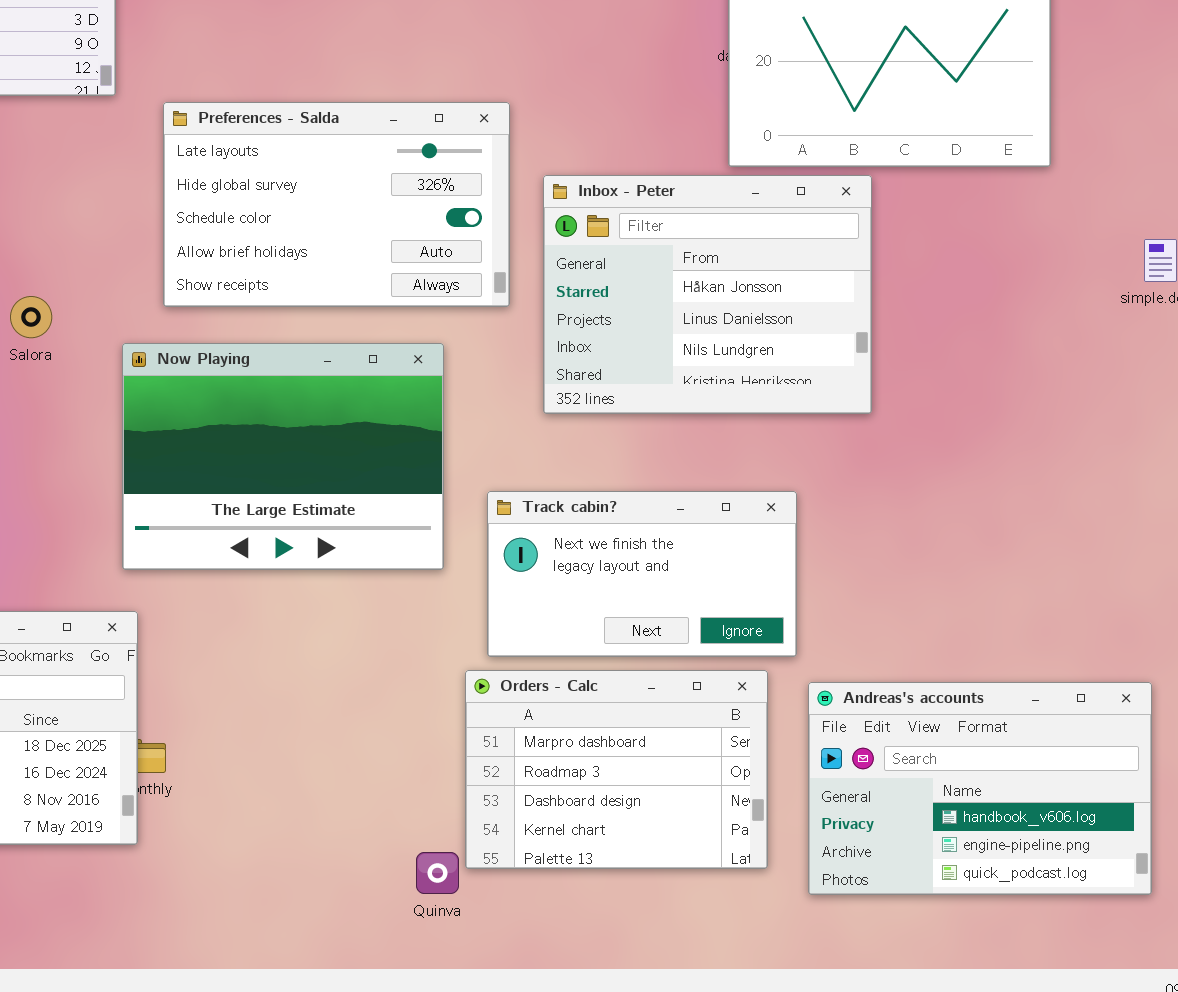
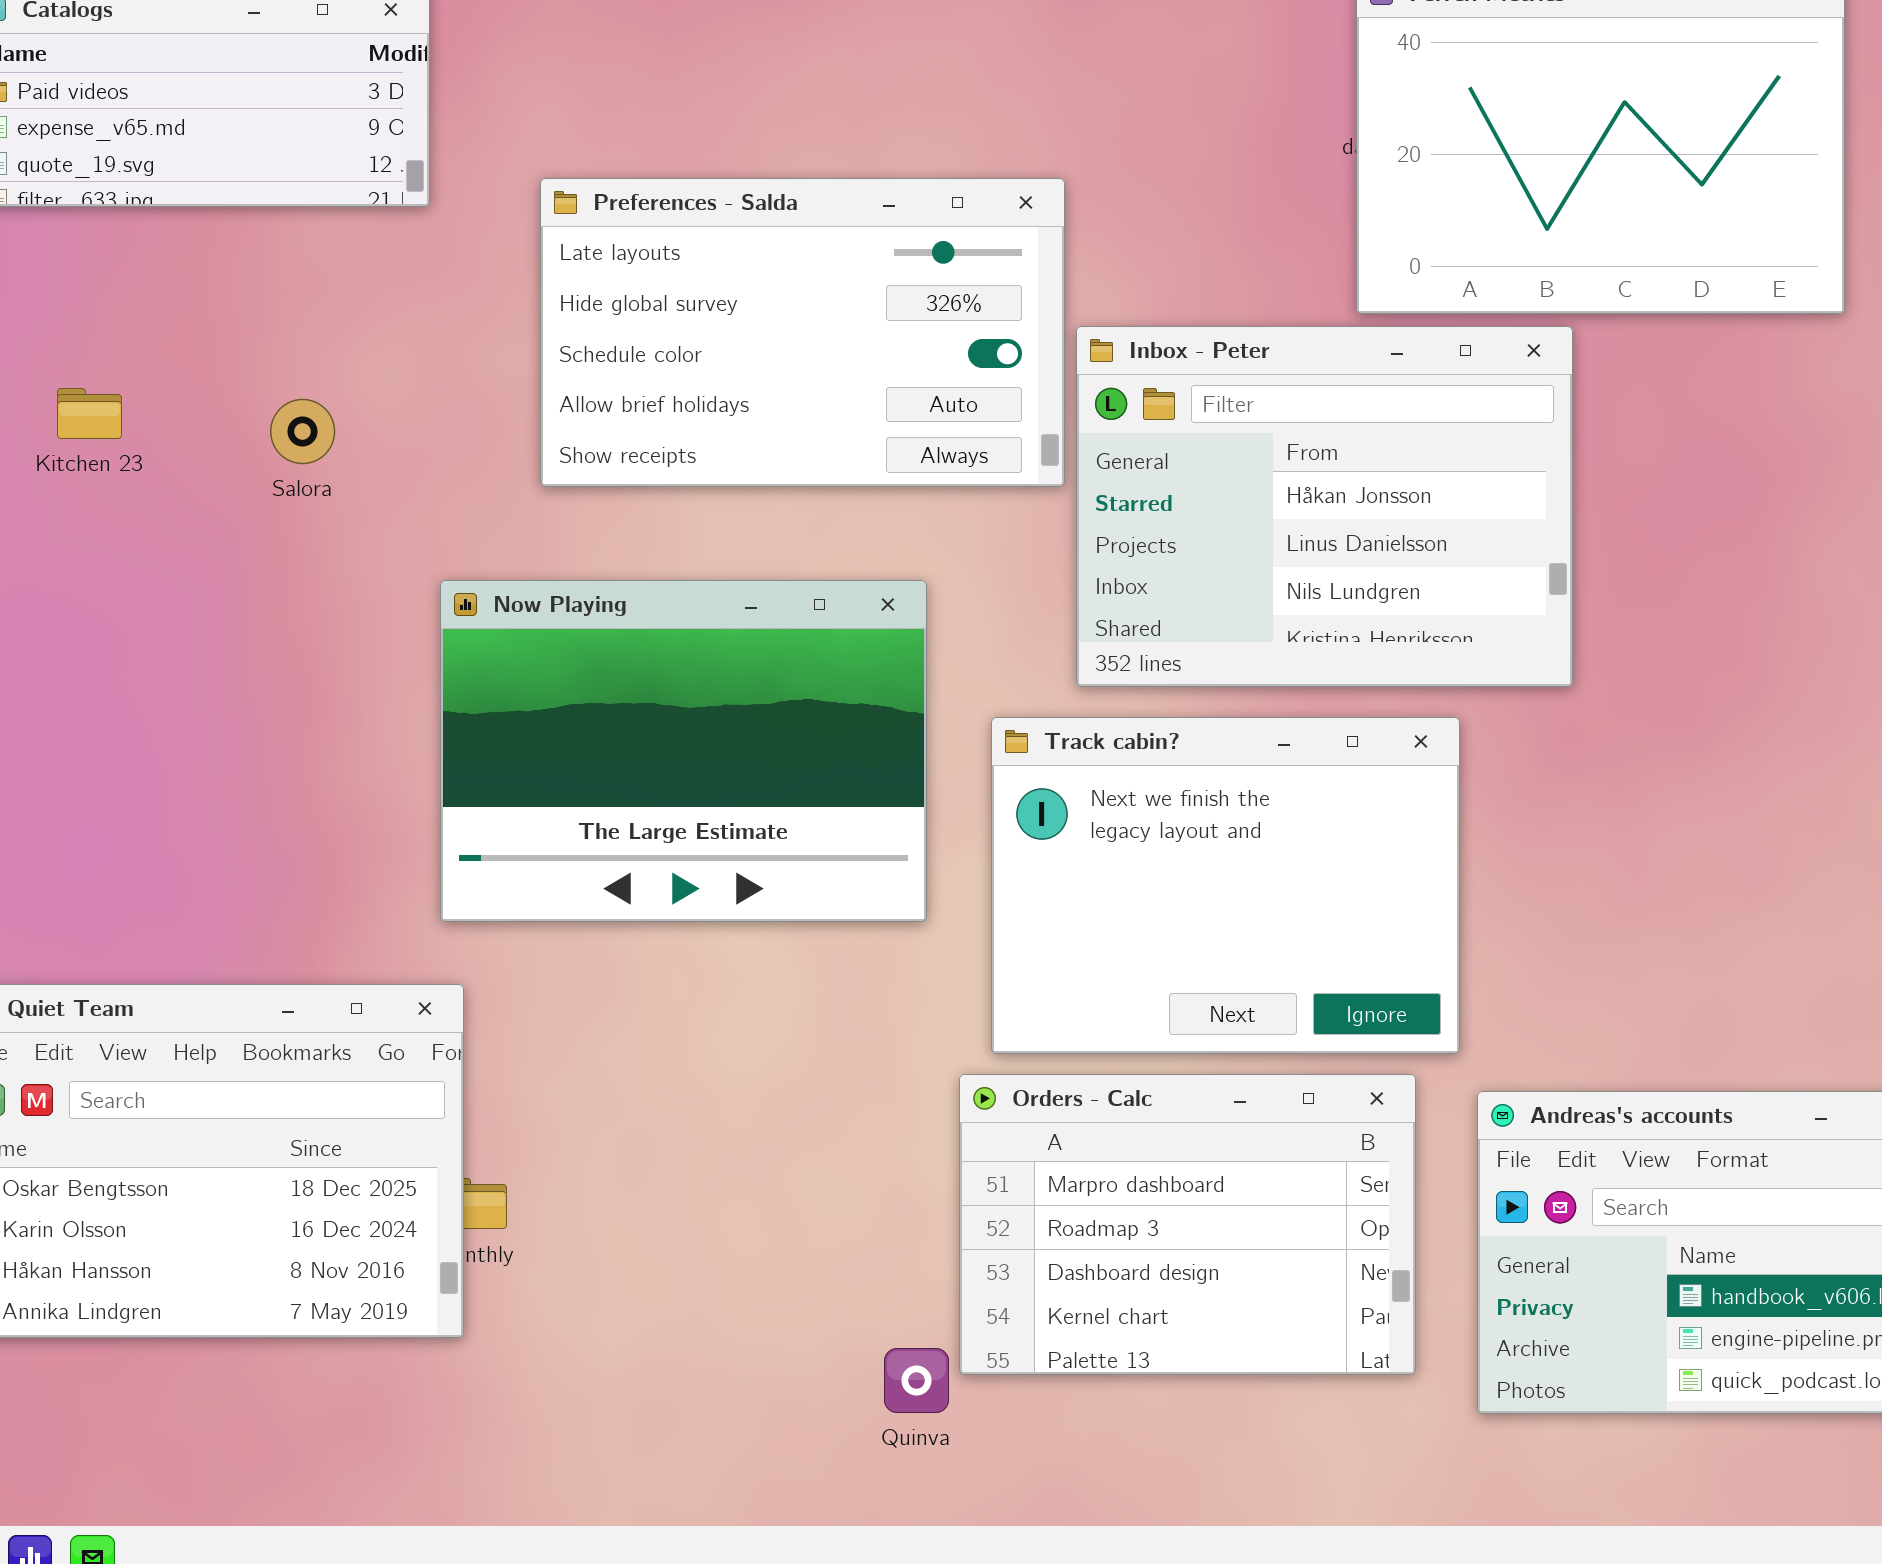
Preferences - Salda: [163,102,510,307] -> [540,178,1065,487], moved
Salora: [10,296,52,338] -> [270,399,335,464], moved
Track cabin?: [487,491,797,657] -> [991,717,1460,1054], resized

